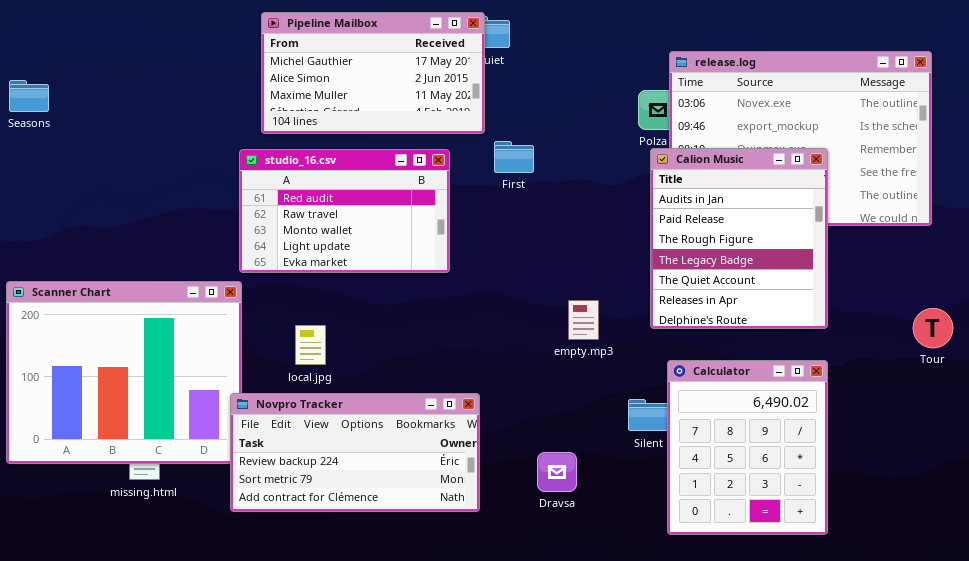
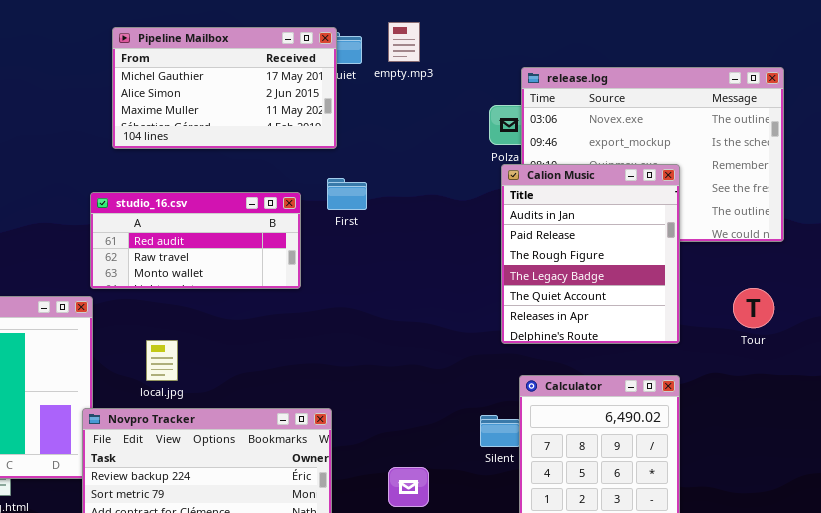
First: [494,141,534,173] -> [327,178,367,210], moved
studio_16.csv: [239,149,450,273] -> [90,192,301,289], resized
empty.mp3: [568,300,599,340] -> [388,22,420,62], moved
Tour: [913,308,953,348] -> [733,288,774,328], moved

